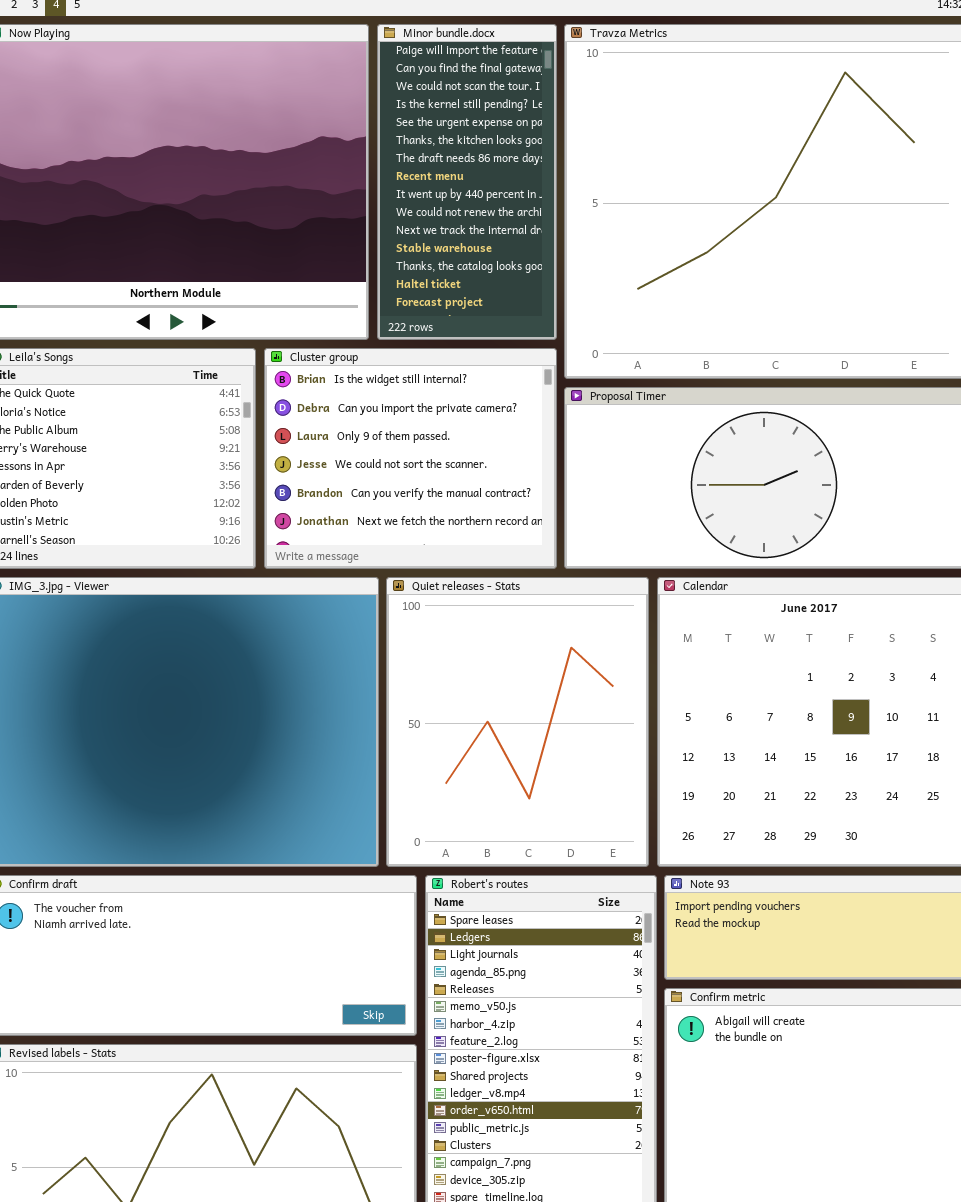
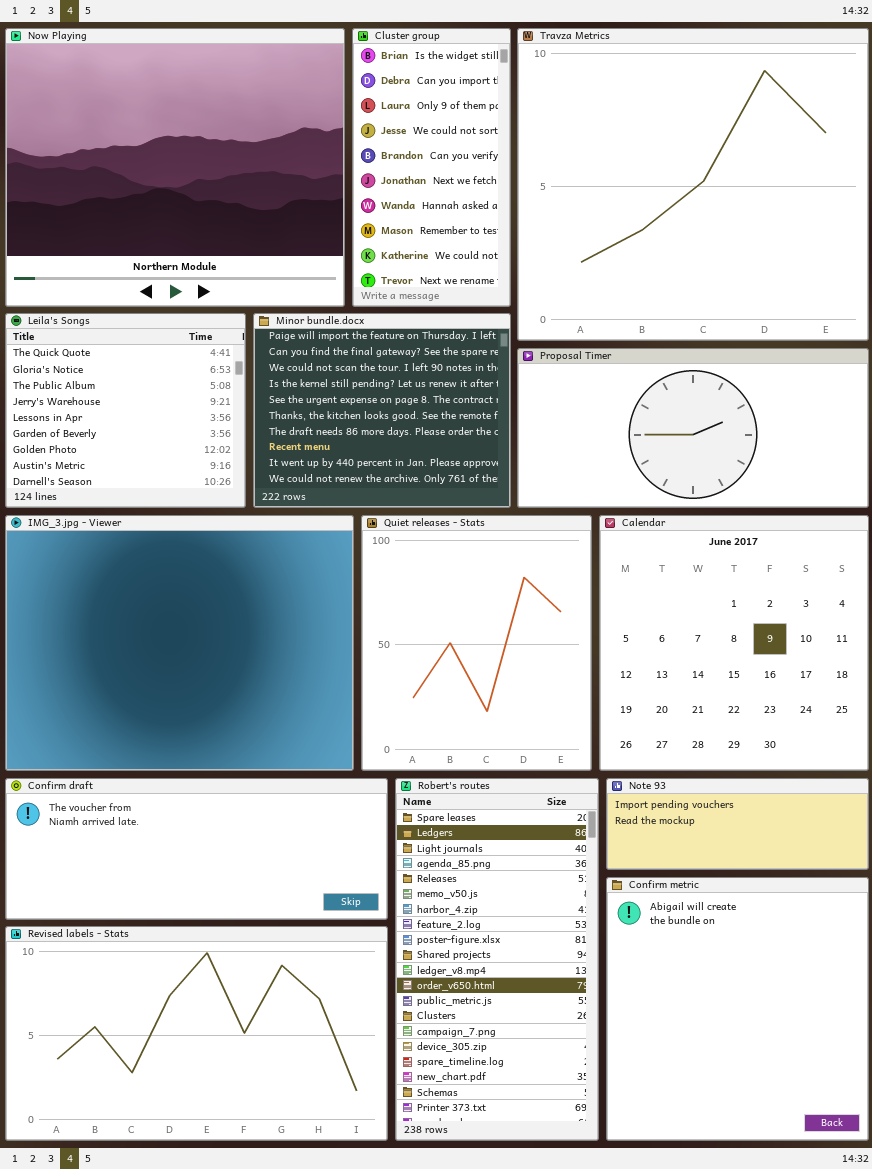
Minor bundle.docx: [377,24,557,340] -> [253,313,511,508], moved, resized
Cluster group: [264,348,557,569] -> [352,28,511,307], moved, resized

